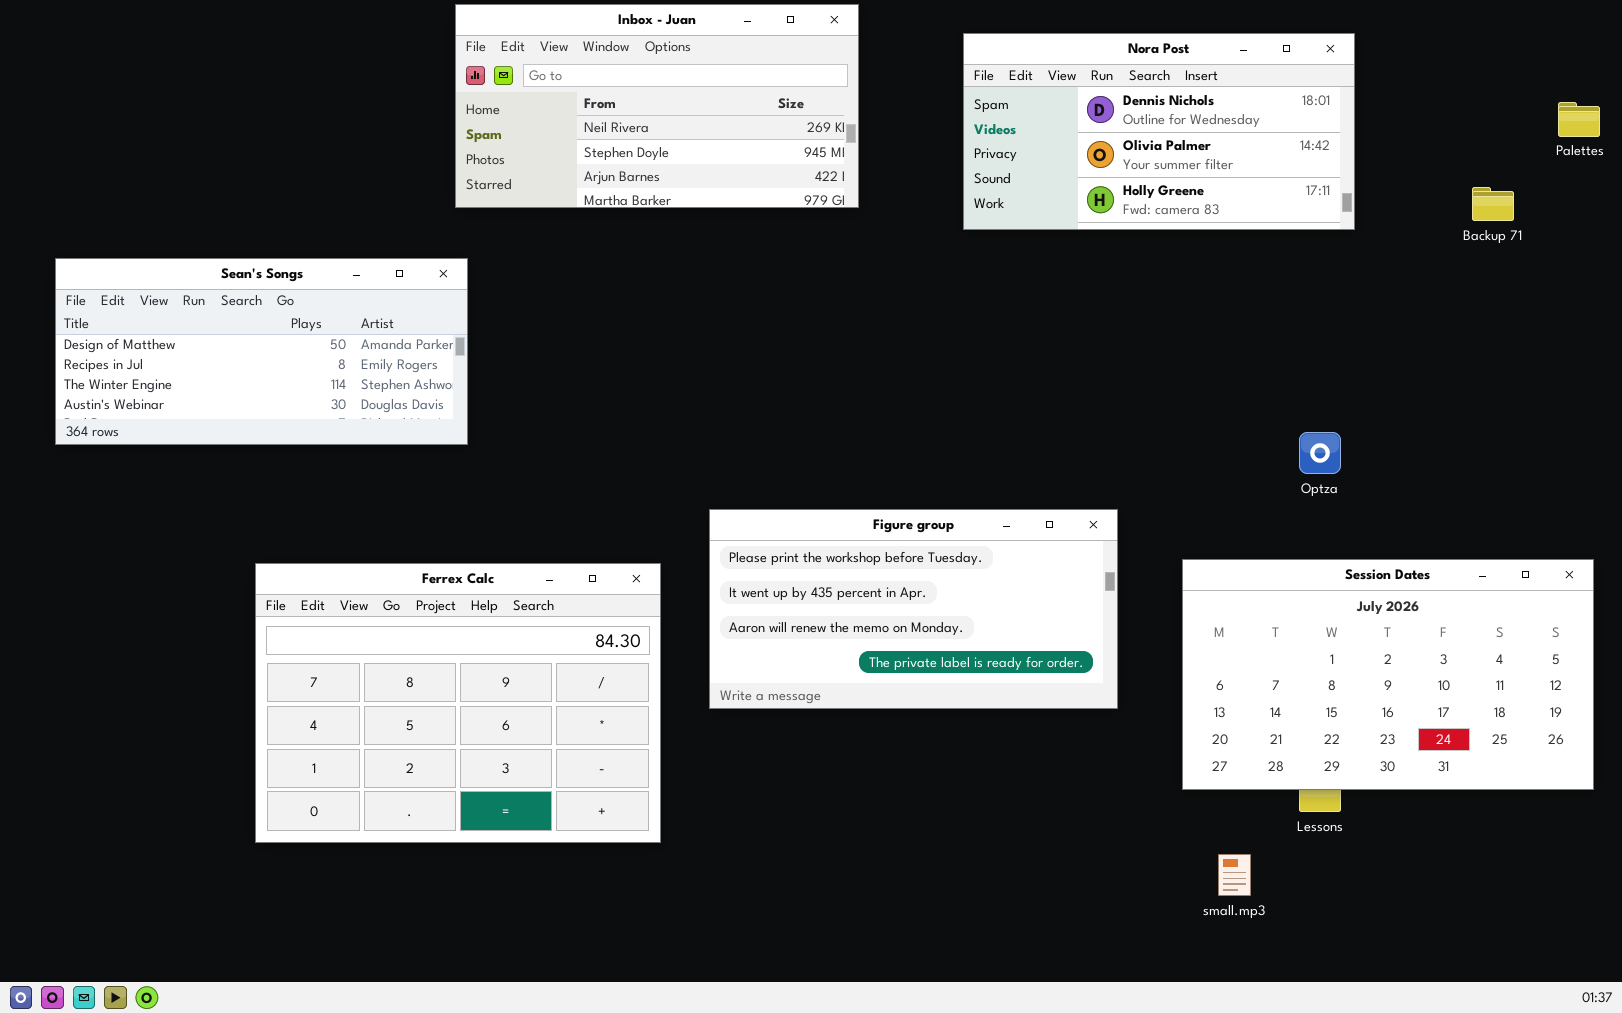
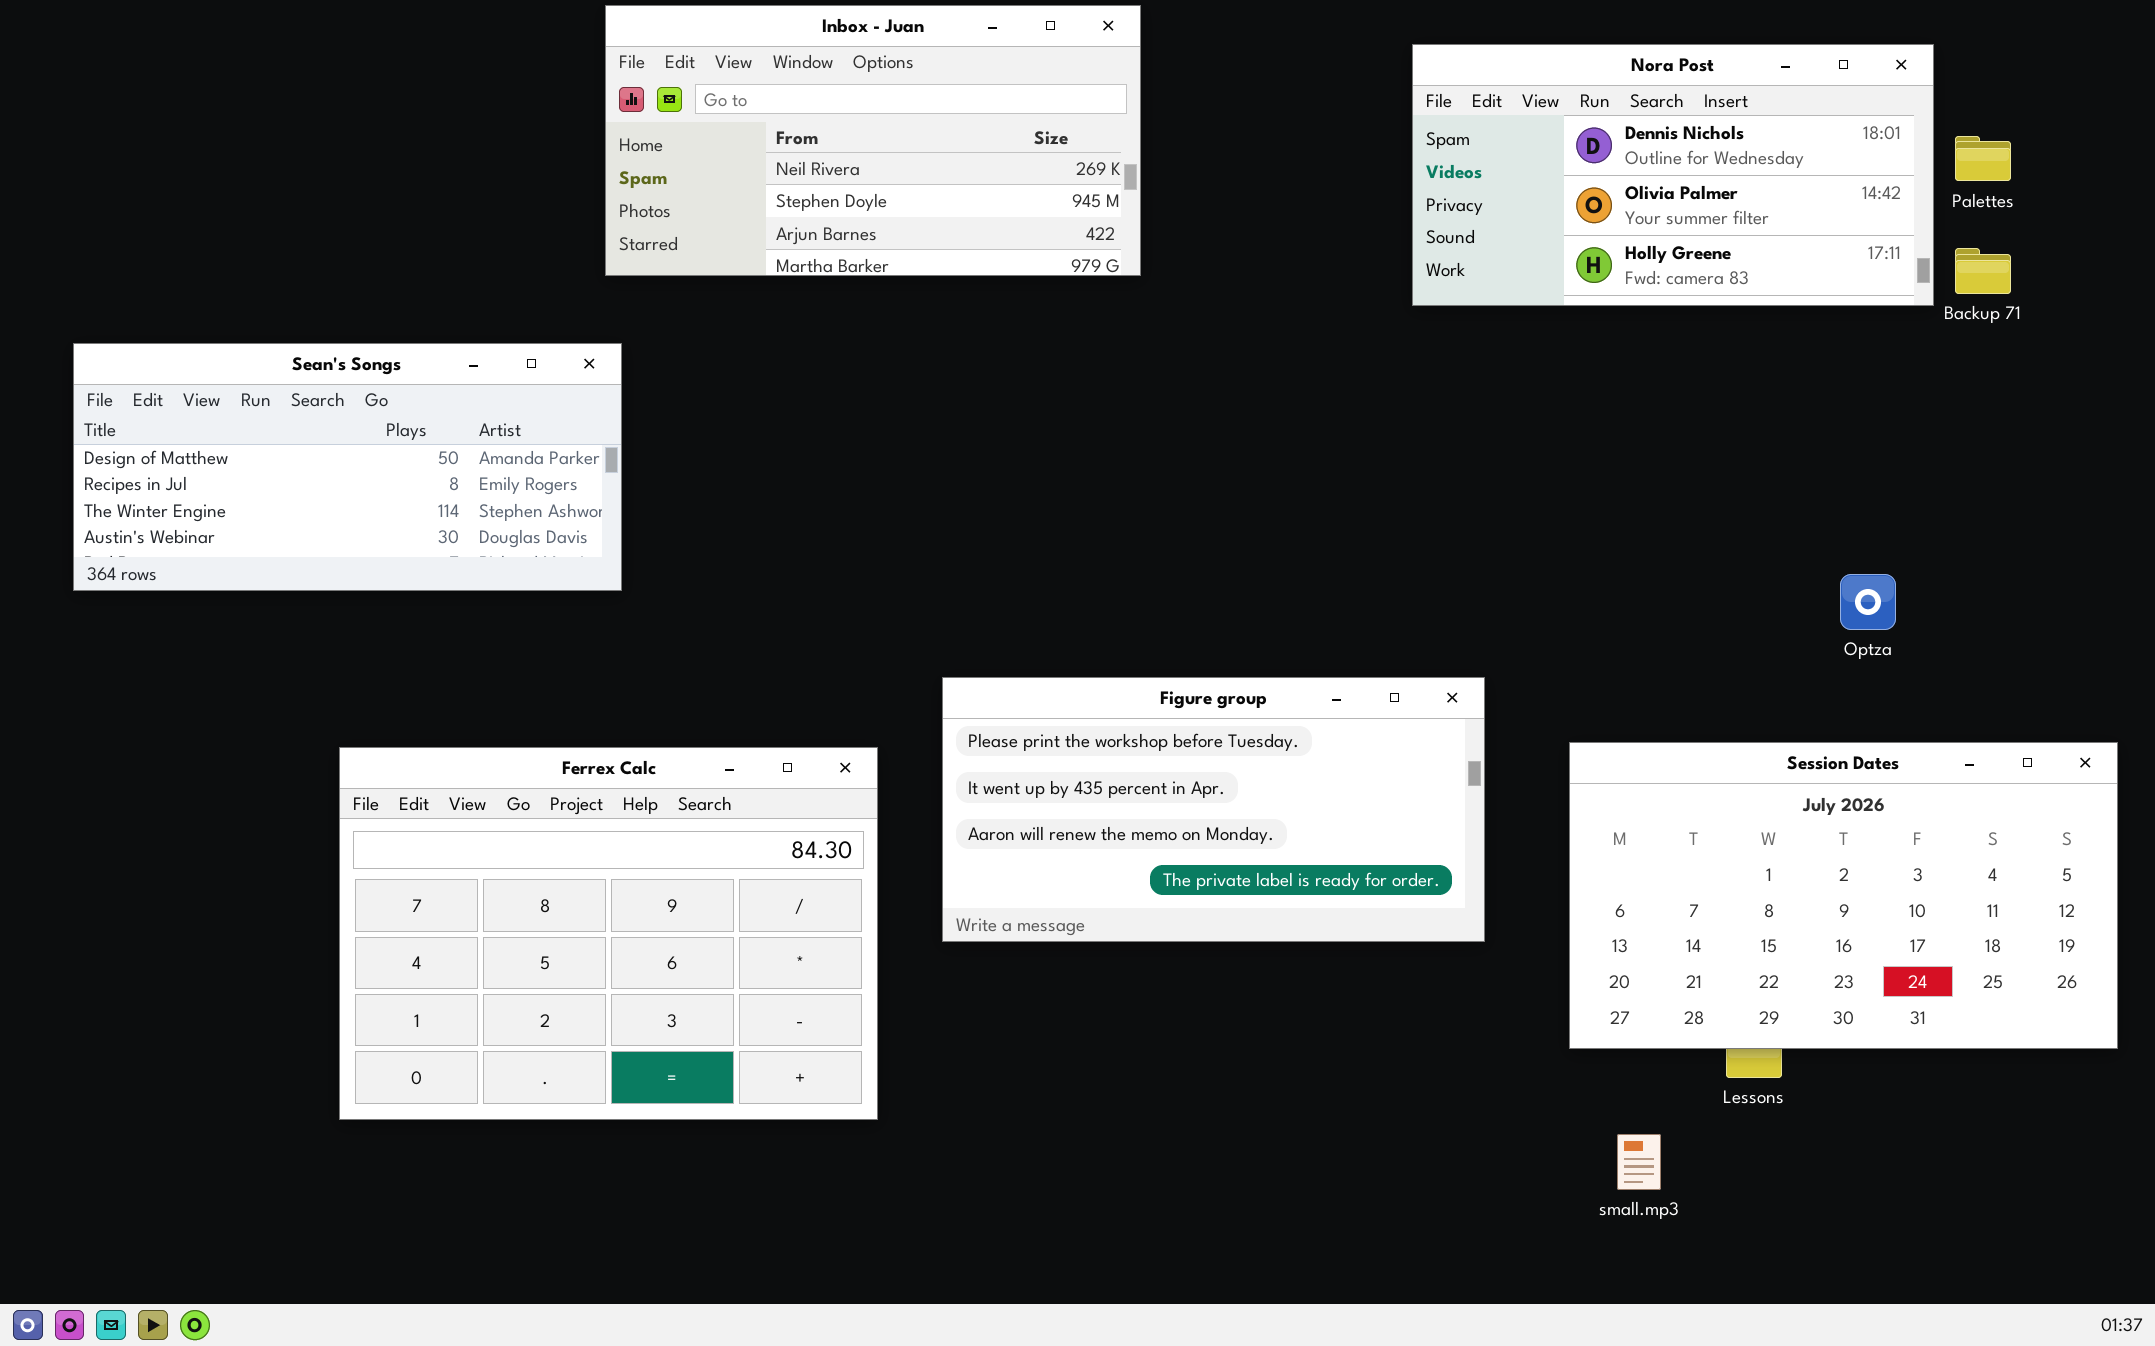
Nora Post: [963,33,1355,230] -> [1412,44,1934,306], moved
Palettes: [1558,102,1600,137] -> [1955,136,2011,181], moved
Optza: [1299,432,1341,474] -> [1840,574,1896,630], moved

